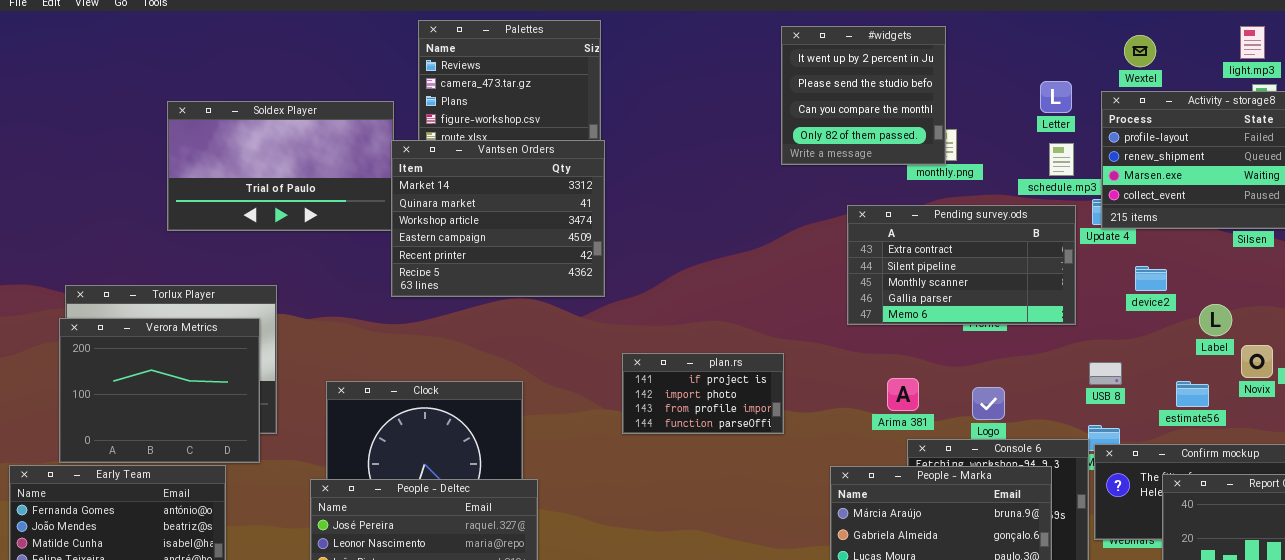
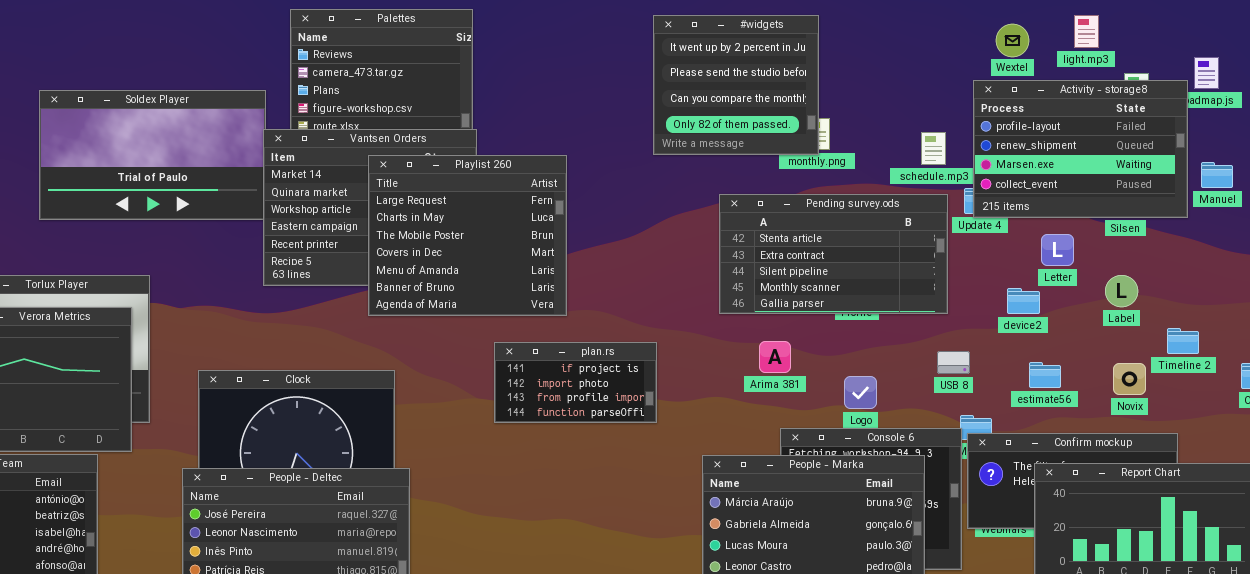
light.mp3: [1240,26,1265,59] -> [1074,15,1099,48], moved
Letter: [1040,81,1072,113] -> [1041,234,1074,266], moved
Playlist 260: none -> [368,155,567,316], opened
Pending survey.ods: [847,205,1076,325] -> [719,194,948,314], scrolled up 1 row
device2: [1135,266,1167,291] -> [1007,288,1040,314], moved
Label: [1199,304,1232,336] -> [1105,275,1138,307], moved
Novix: [1241,345,1273,378] -> [1113,363,1146,395], moved
USB 8: [1089,362,1122,385] -> [937,351,970,374], moved
Arima 381: [887,378,919,411] -> [759,341,791,373], moved
estimate56: [1176,381,1209,407] -> [1029,362,1061,388], moved

